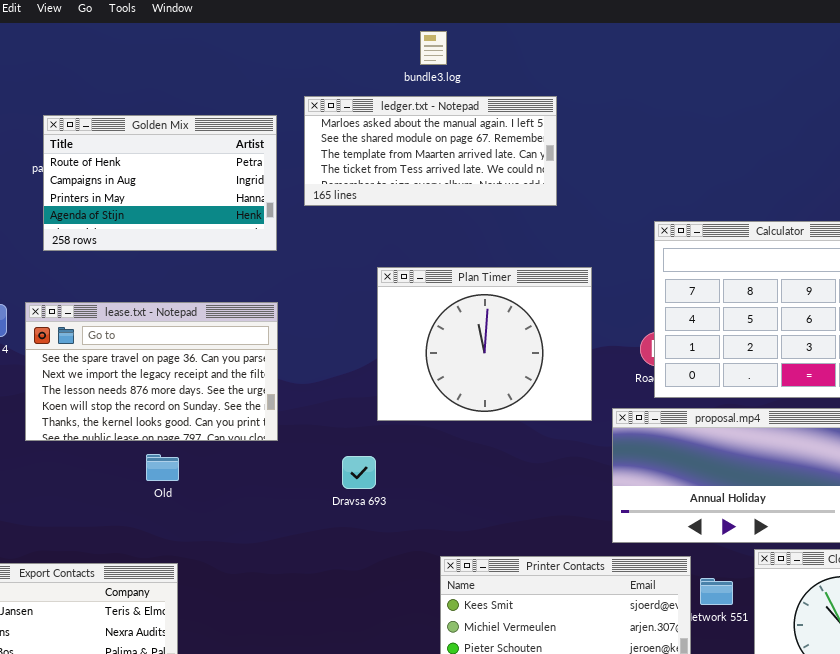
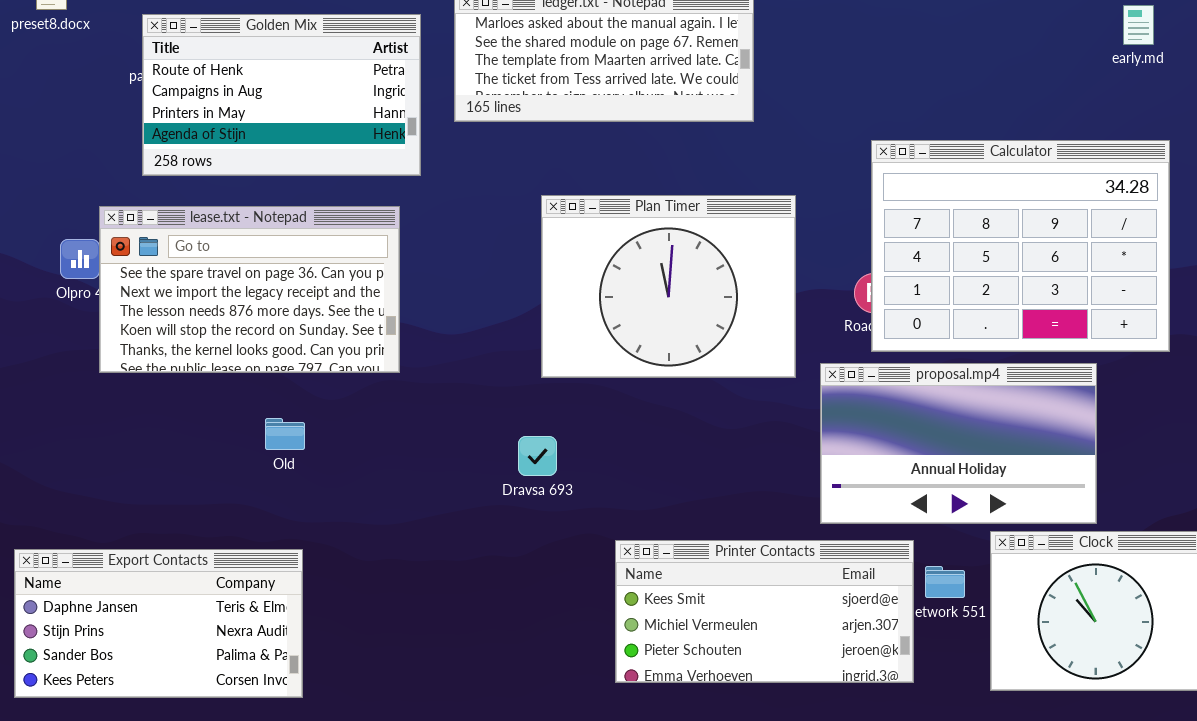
lease.txt - Notepad: [25,302,278,441] -> [99,206,400,373], moved
Dravsa 693: [342,456,376,489] -> [518,436,557,476], moved

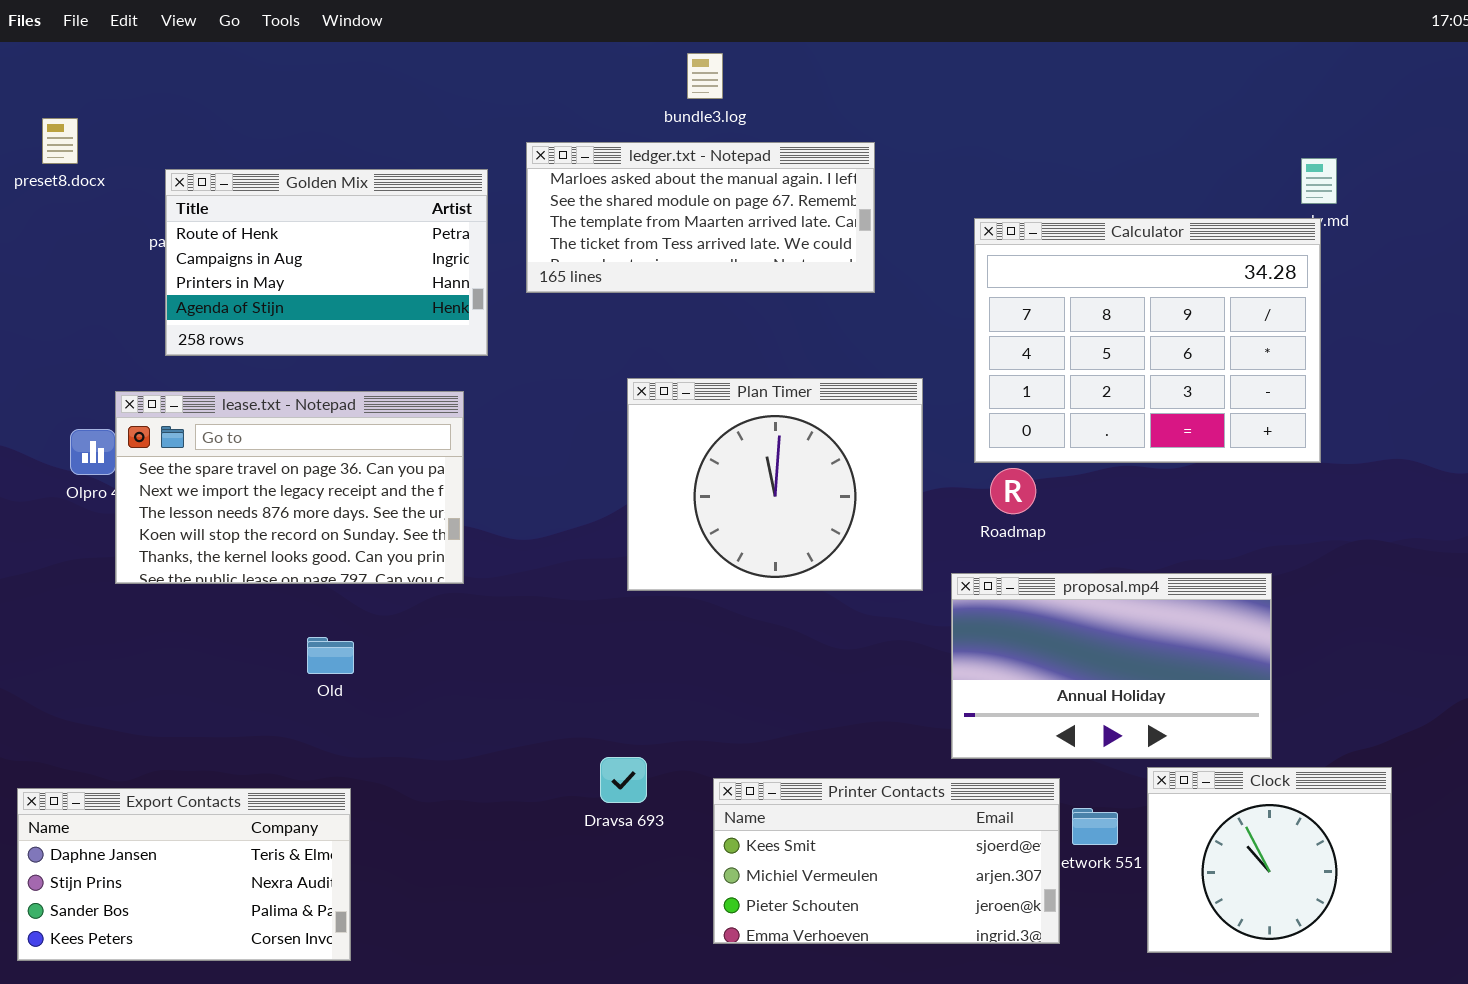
Calculator: [871,140,1170,352] -> [974,218,1321,463], moved
Dravsa 693: [518,436,557,476] -> [600,757,647,803], moved

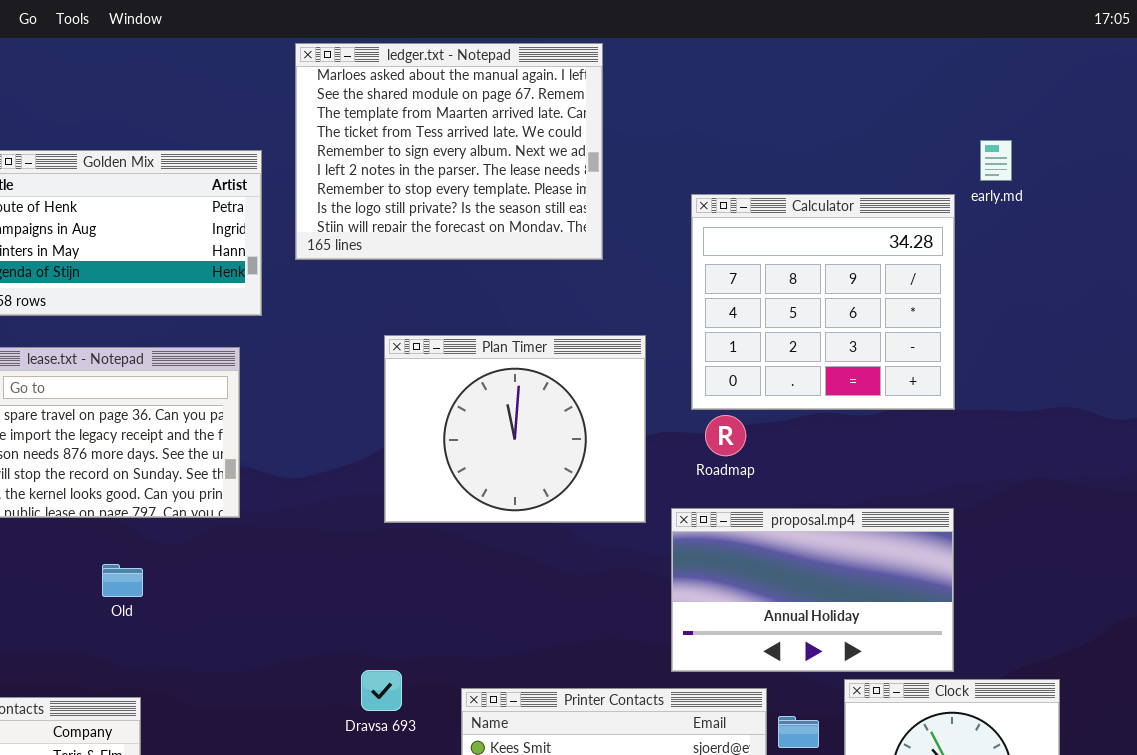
ledger.txt - Notepad: [526,142,875,293] -> [295,43,603,260], resized
Calculator: [974,218,1321,463] -> [691,194,955,410], resized

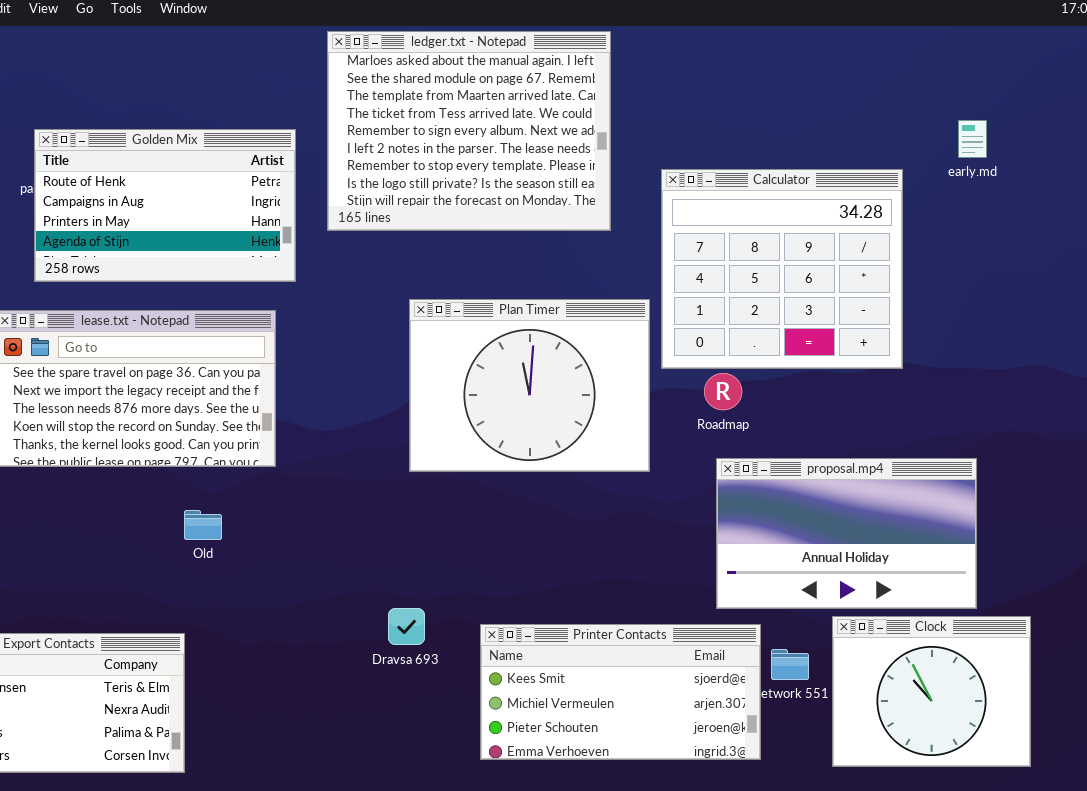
Calculator: [691,194,955,410] -> [661,169,903,369], moved
proposal.mp4: [671,508,954,672] -> [716,458,977,609], moved
Old: [102,564,143,597] -> [184,510,222,540], moved

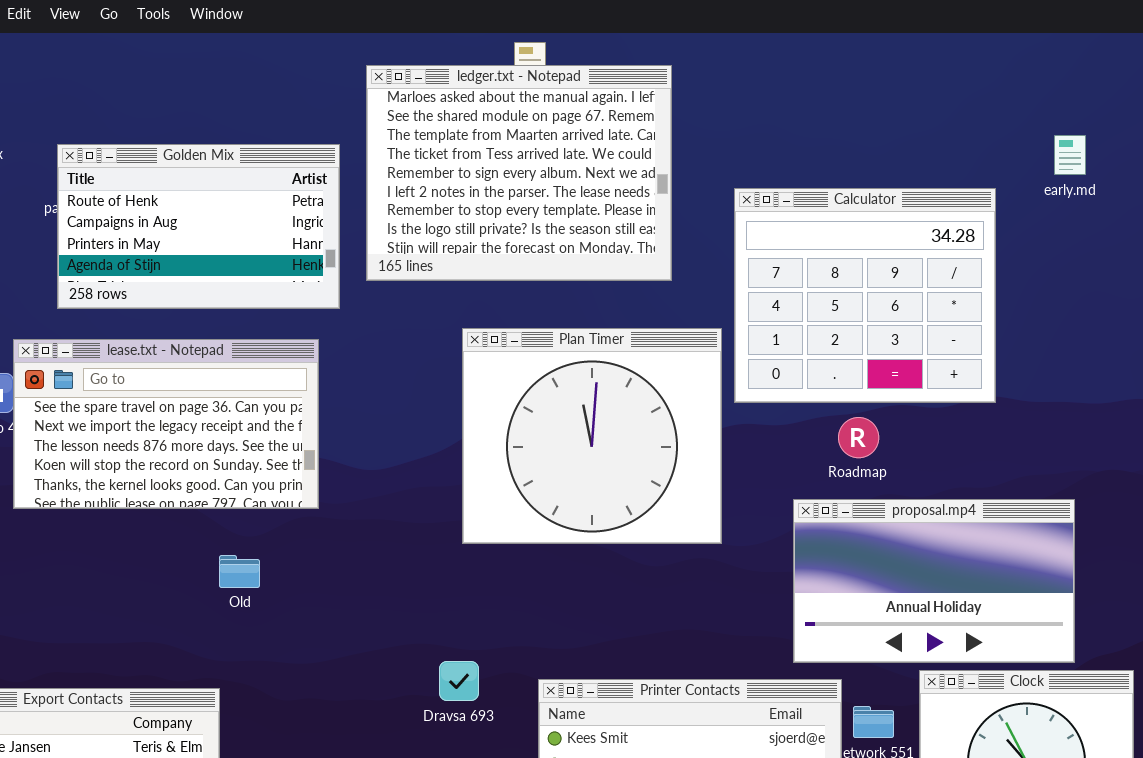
ledger.txt - Notepad: [327,31,611,231] -> [366,65,672,281], moved
Plan Timer: [409,299,650,472] -> [462,328,722,544], resized
Roadmap: [704,373,742,410] -> [838,417,879,458], moved

